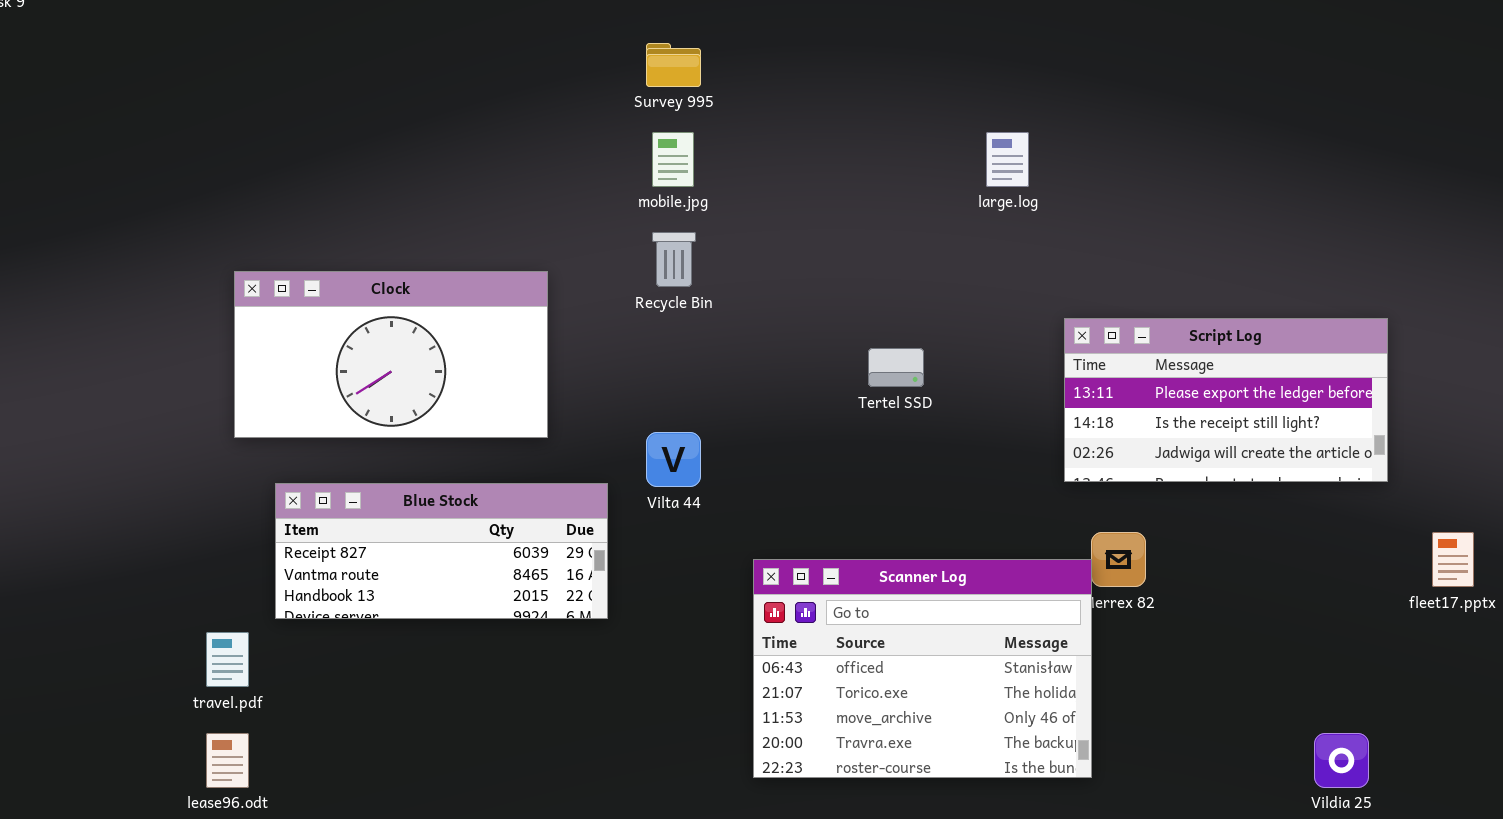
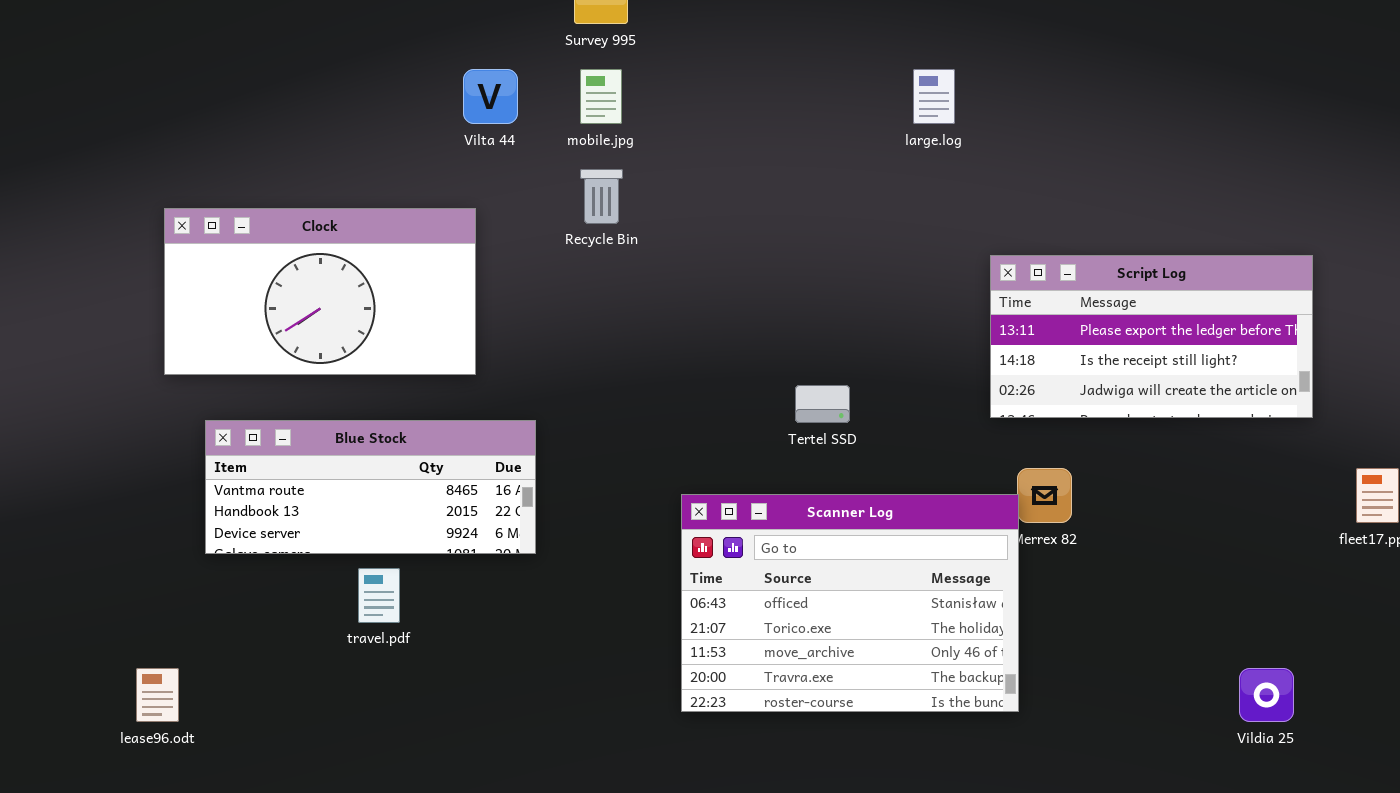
Tertel SSD: [868,348,924,387] -> [795,385,850,423], moved
Vilta 44: [646,432,701,487] -> [463,69,518,124], moved
Blue Stock: [275,483,608,619] -> [205,420,536,554], scrolled down 1 row
travel.pdf: [206,632,249,687] -> [358,568,400,623], moved

